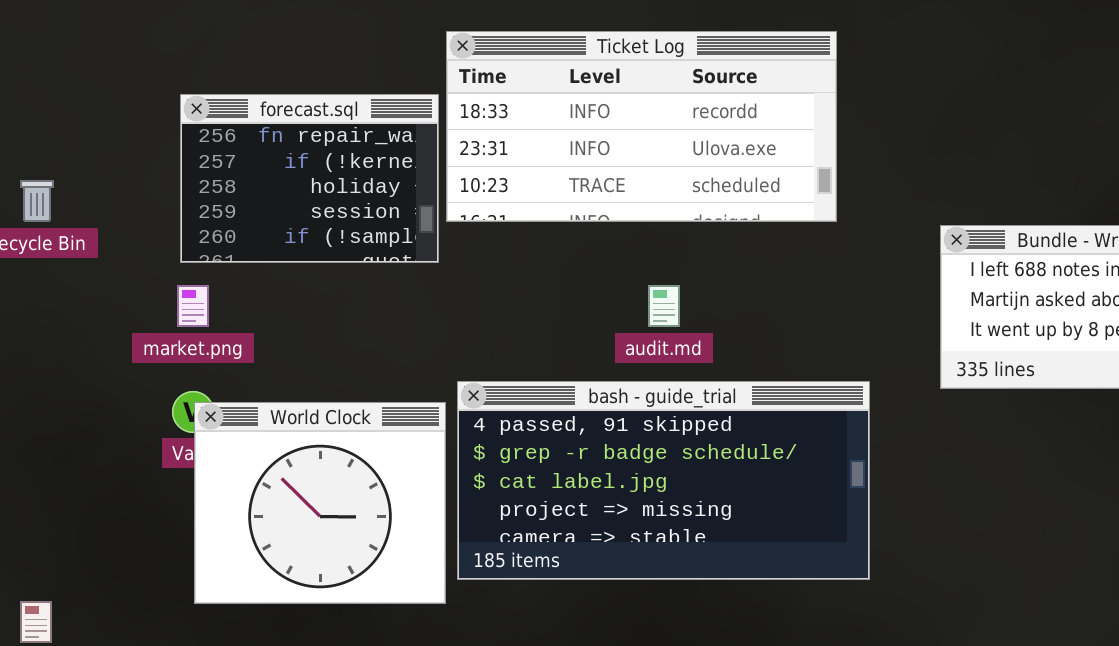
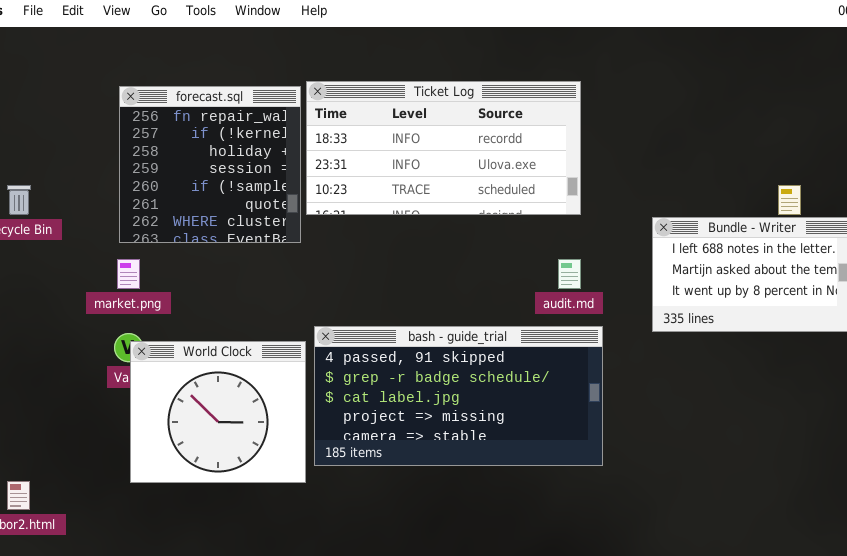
forecast.sql: [180,94,439,263] -> [119,86,301,243], resized
audit.md: [648,285,680,327] -> [558,259,581,289], moved

